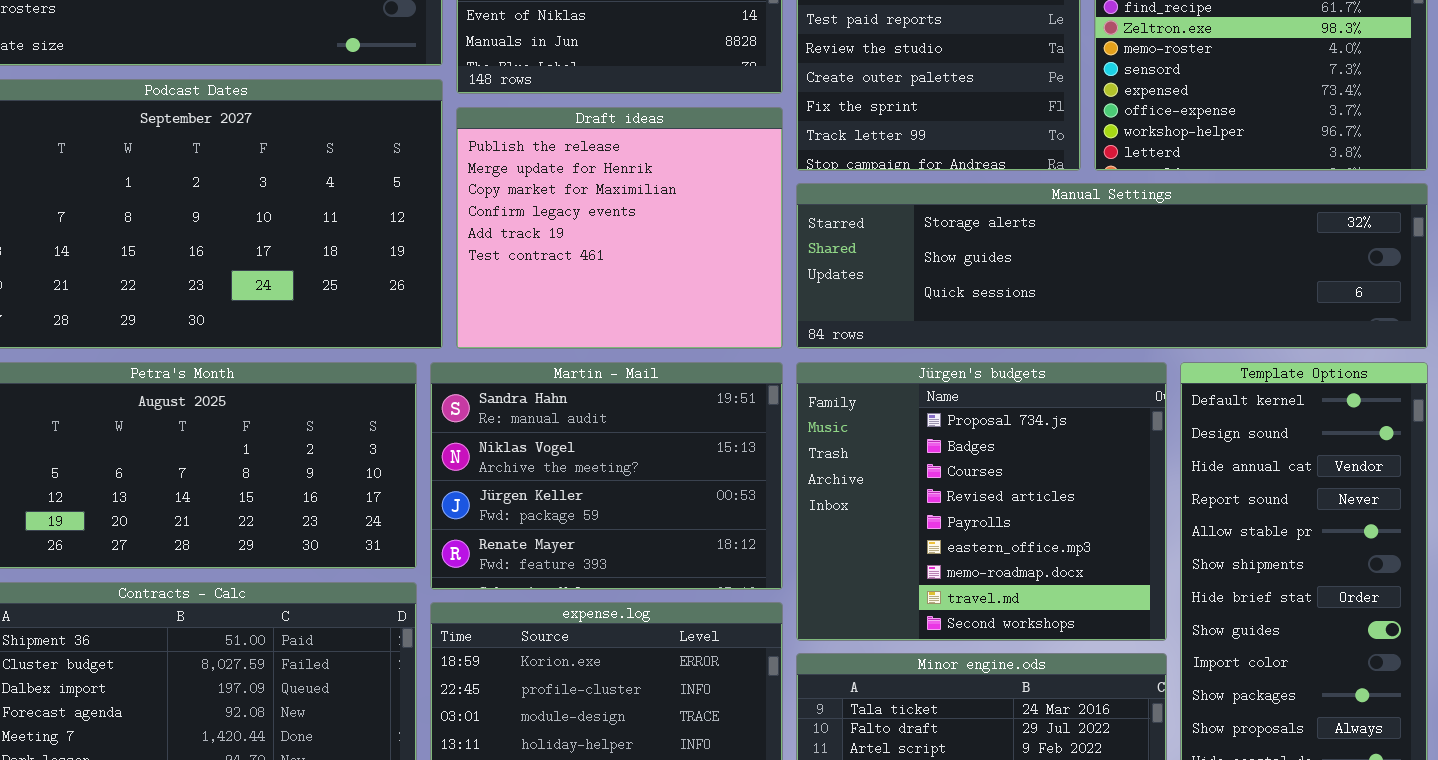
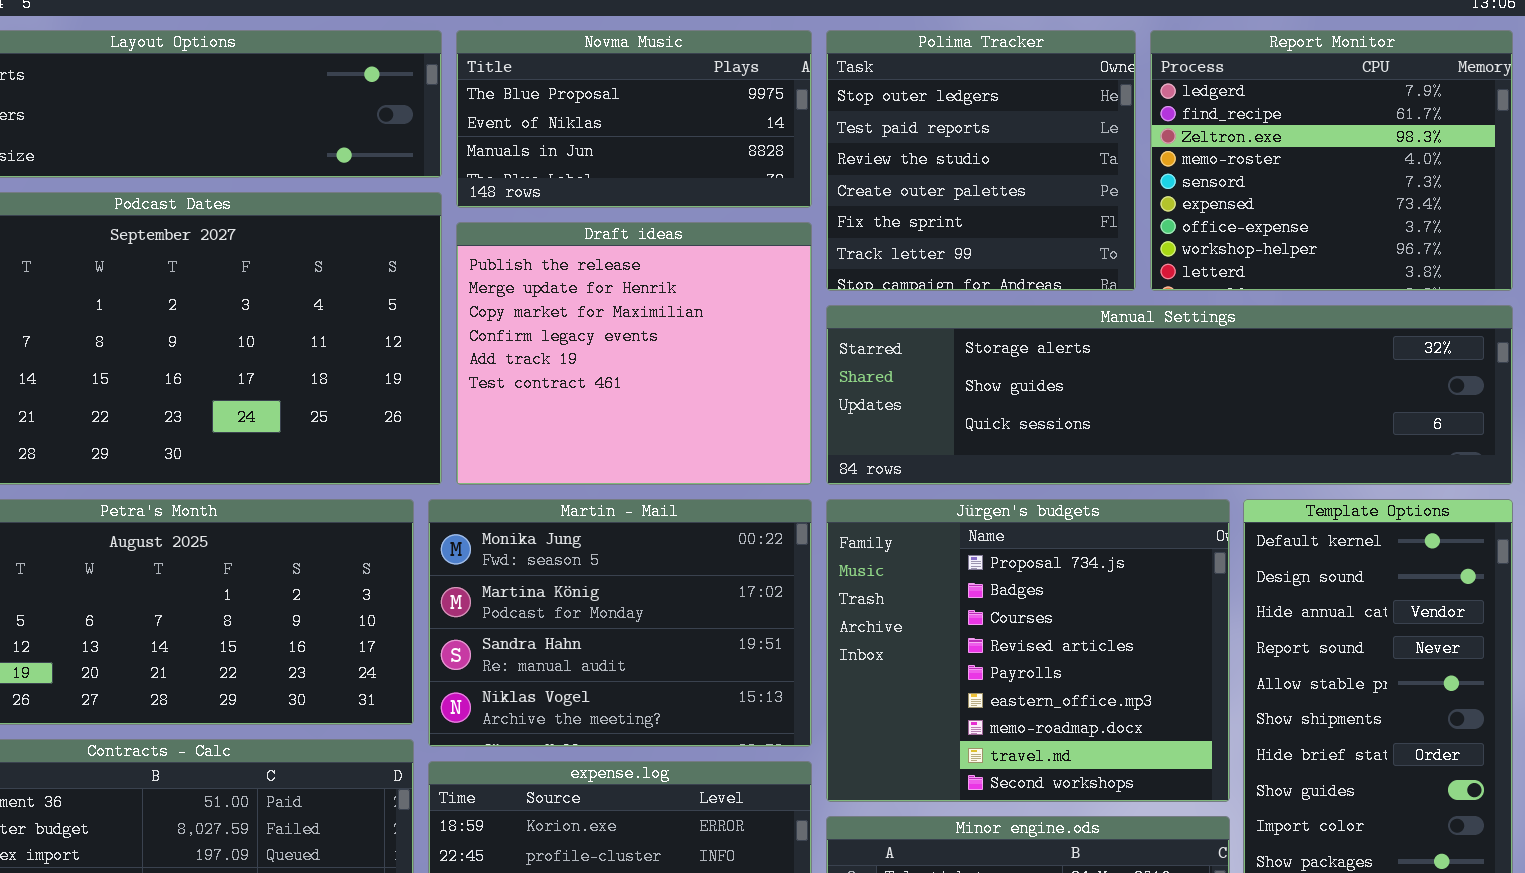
Martin - Mail: [430,362,783,590] -> [428,499,812,747], scrolled up 2 rows

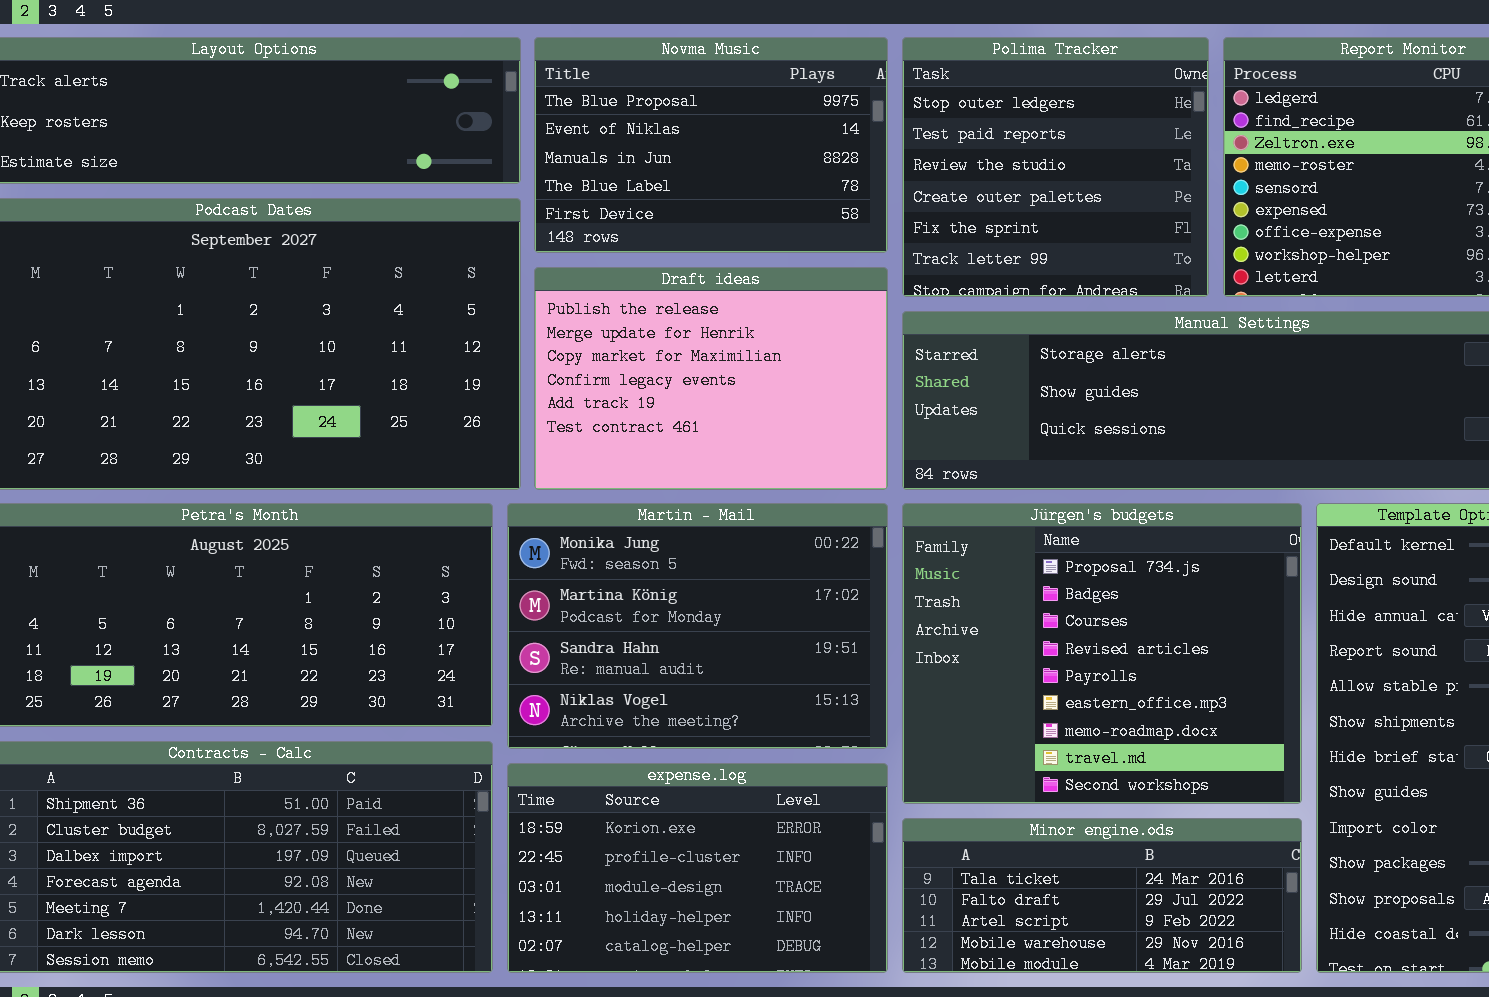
Novma Music: [456,30,812,208] -> [534,37,888,253], resized
Draft ideas: [456,222,812,485] -> [534,267,888,490], resized

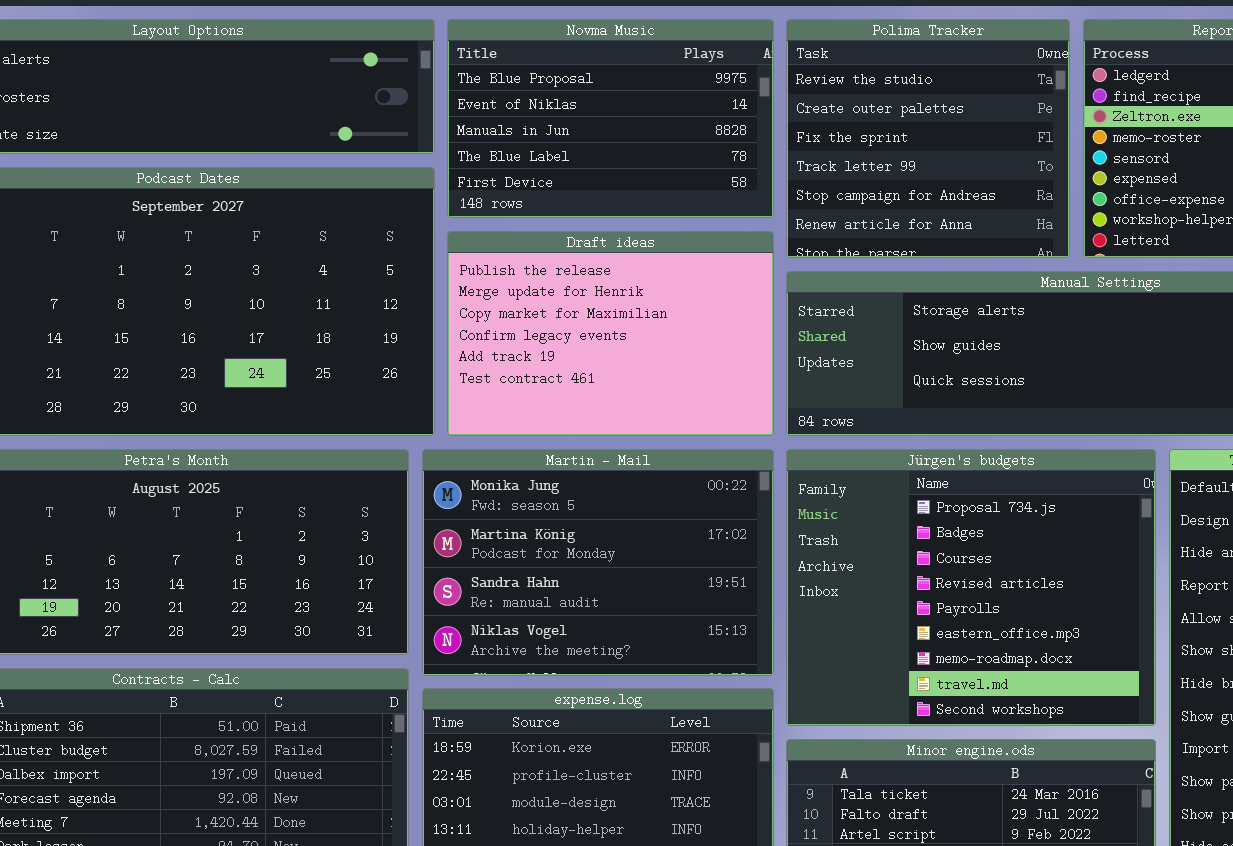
Polima Tracker: [902,37,1209,297] -> [786,19,1070,258], scrolled down 2 rows

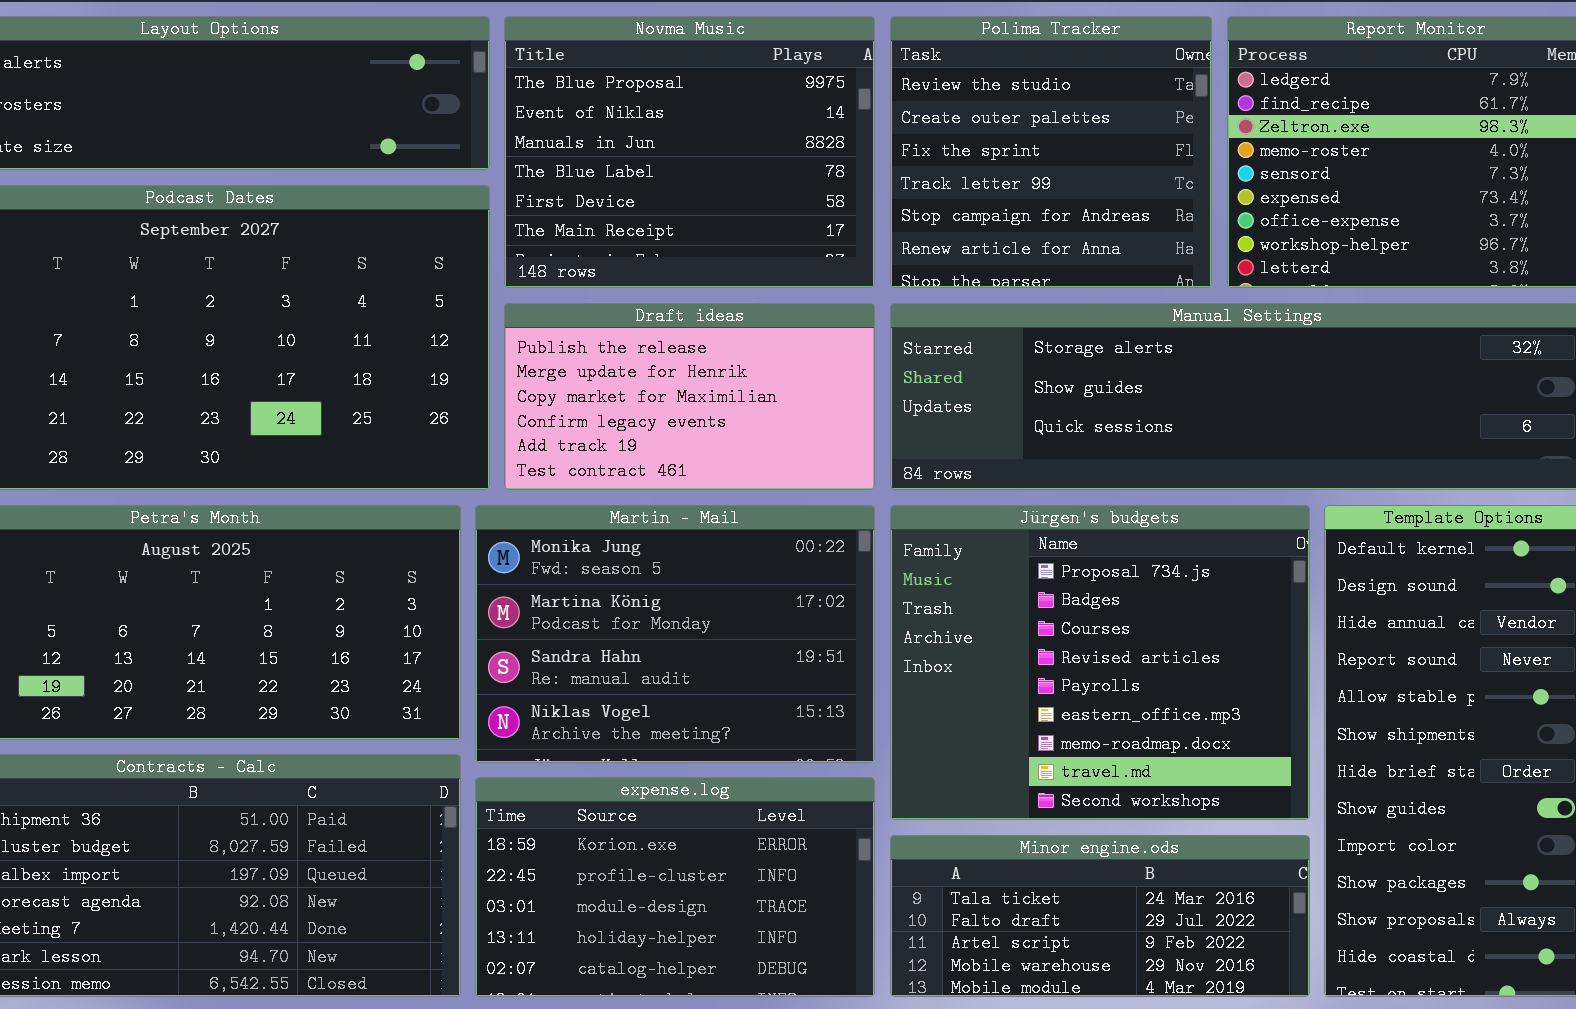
Novma Music: [447,19,774,218] -> [504,16,875,288], resized
Draft ideas: [447,231,774,436] -> [504,303,875,490], resized

